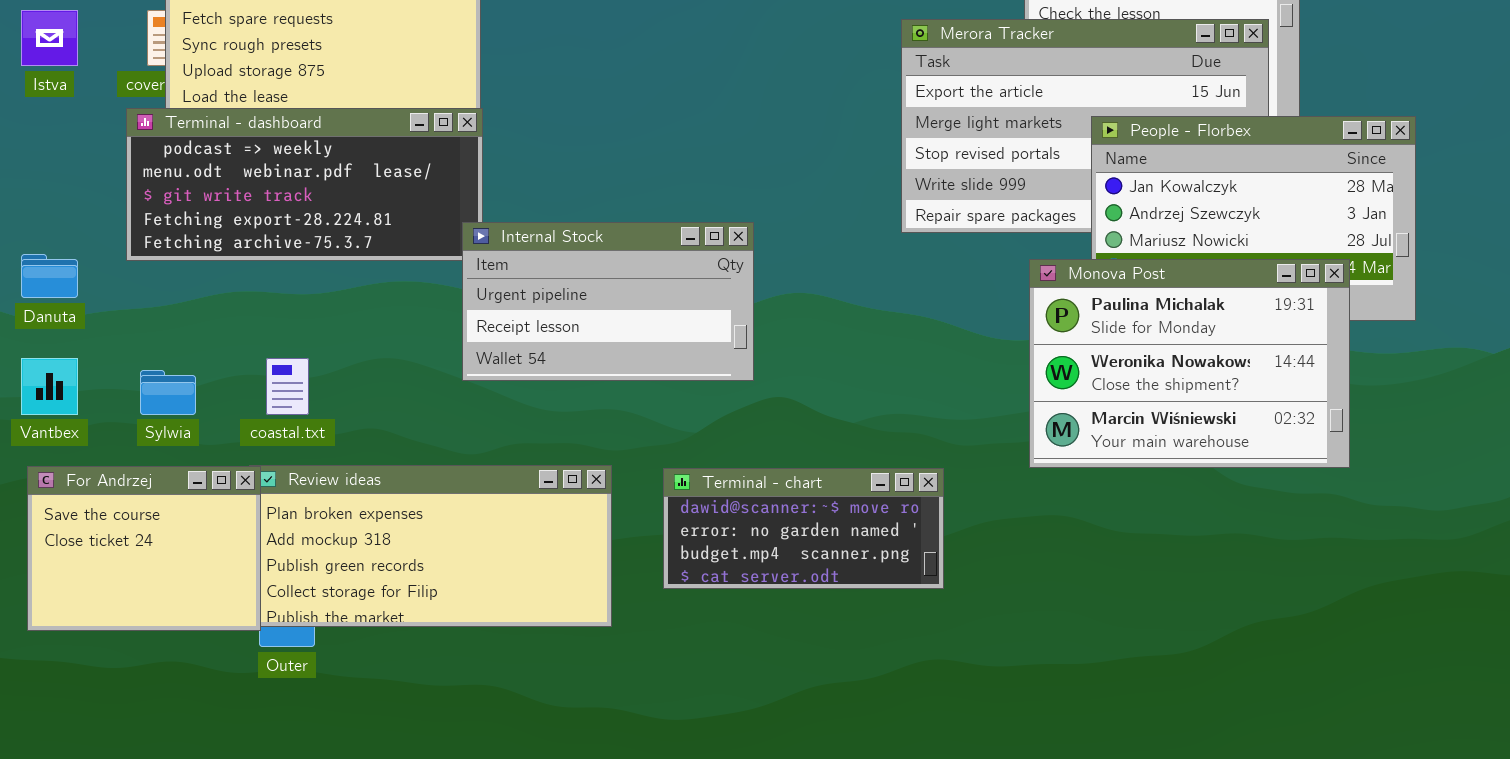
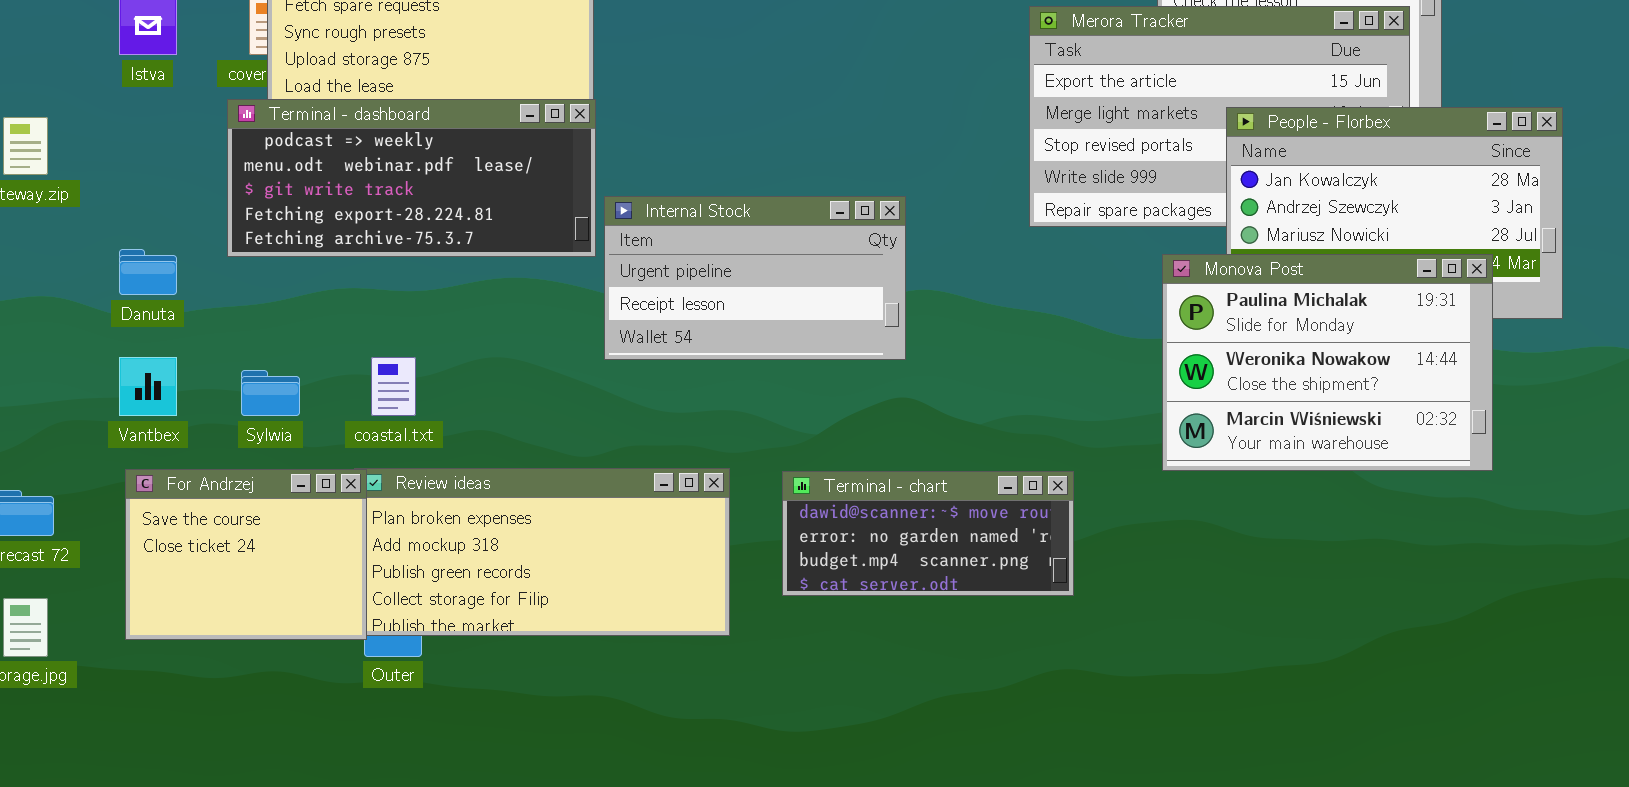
Internal Stock: [462,222,754,381] -> [604,196,906,360], moved

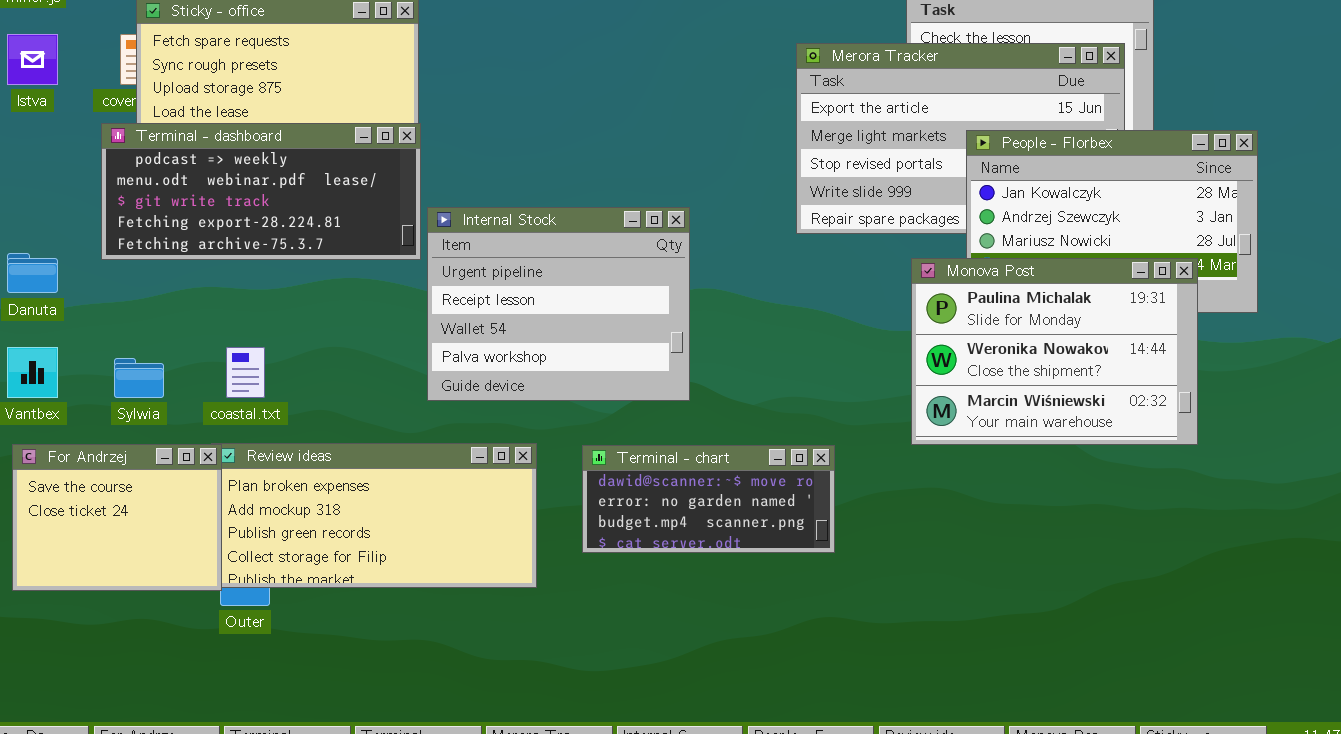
Internal Stock: [604,196,906,360] -> [427,207,690,401], resized

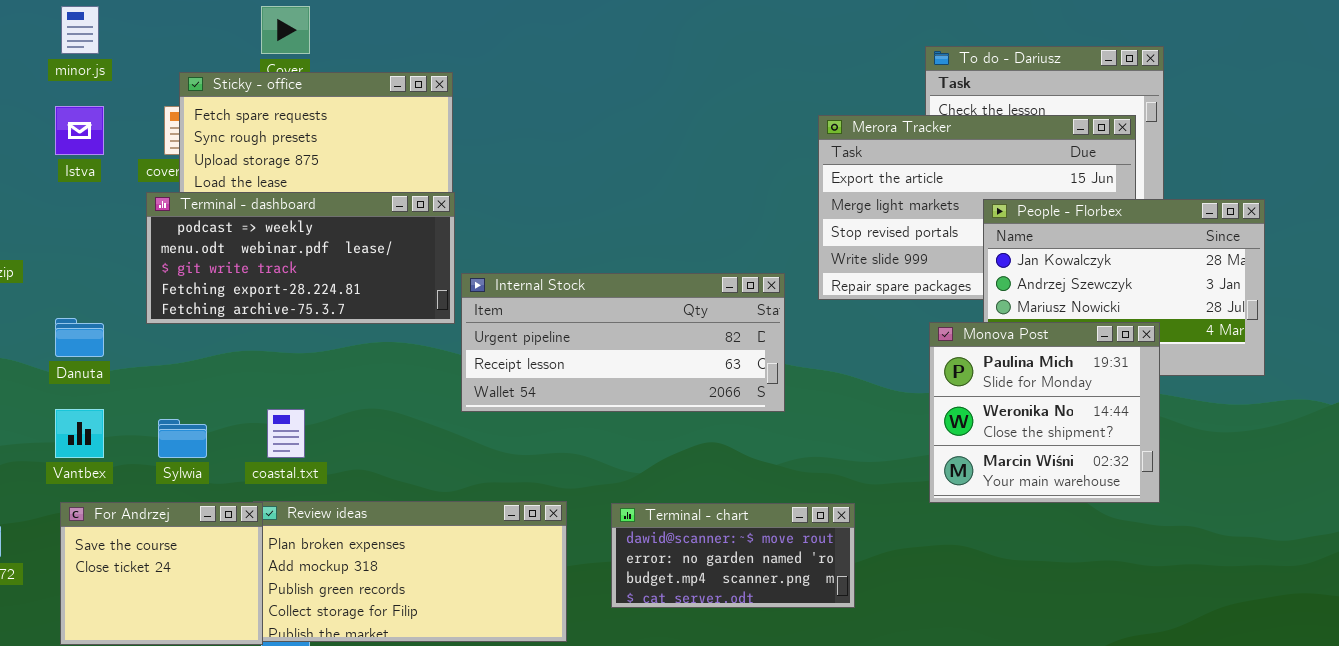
Internal Stock: [427,207,690,401] -> [461,273,785,412], resized
Monova Post: [911,258,1198,445] -> [929,322,1160,503], resized

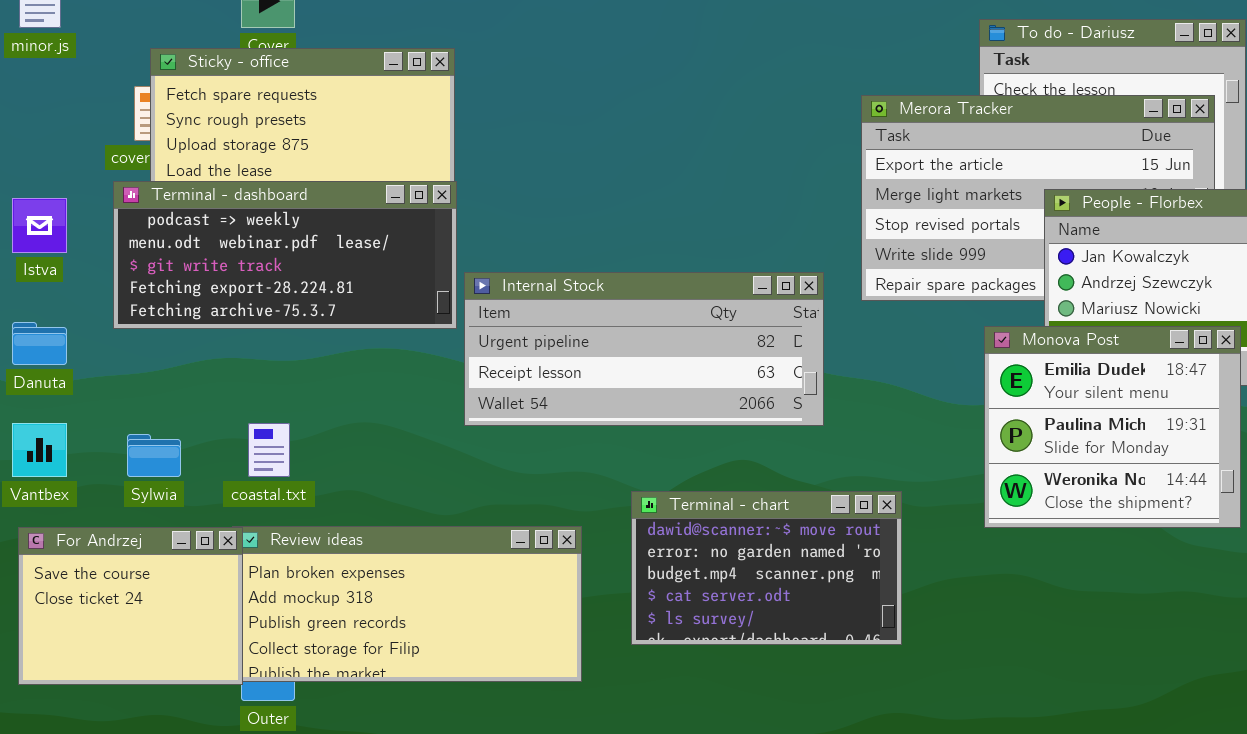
Istva: [55,106,104,155] -> [12,198,67,253], moved
Monova Post: [929,322,1160,503] -> [984,326,1241,528], scrolled up 1 row
Terminal - chart: [611,503,855,608] -> [631,491,902,645], resized

